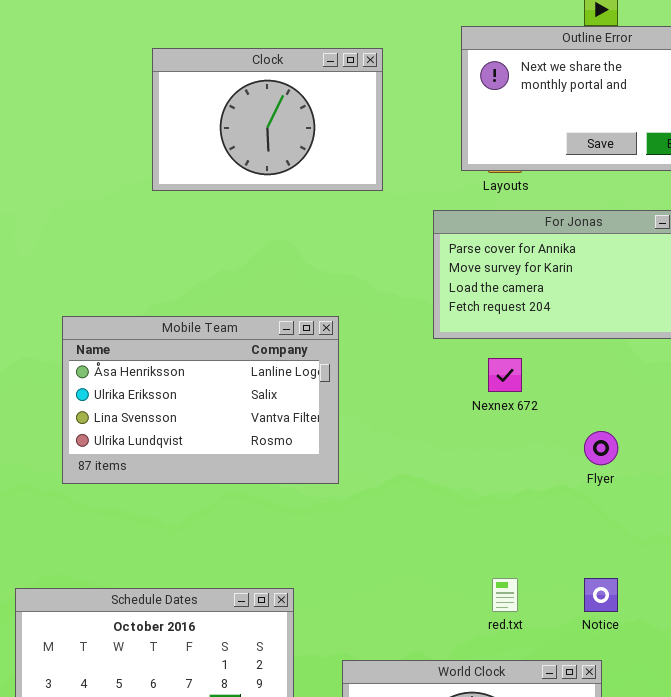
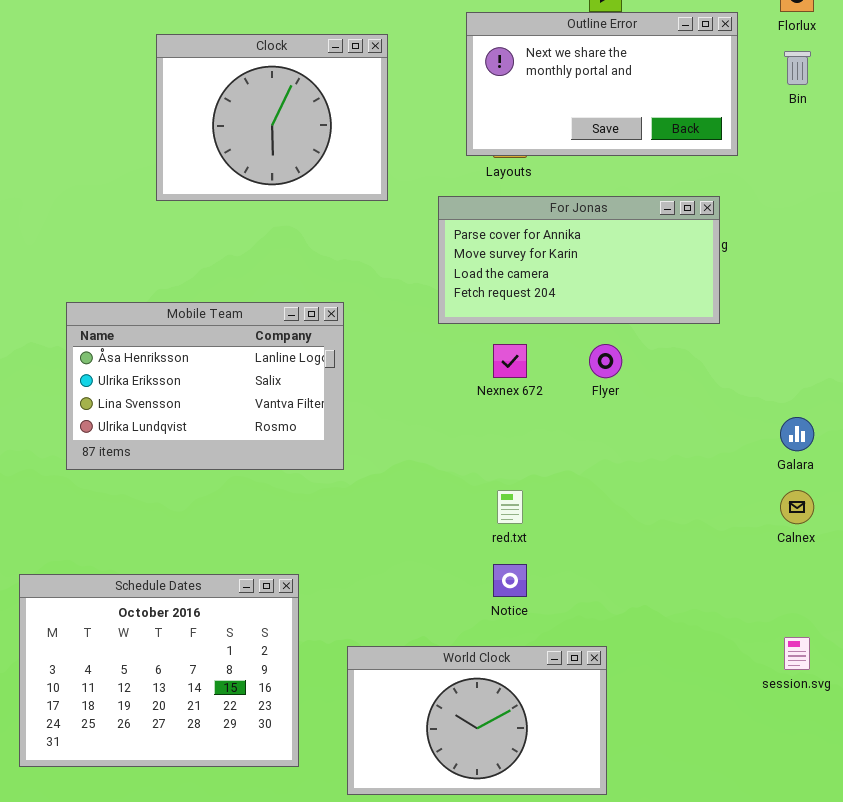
Clock: [152,48,383,191] -> [156,34,388,201], resized
Flyer: [584,431,618,465] -> [589,344,622,378], moved
red.txt: [492,578,518,612] -> [497,490,523,524], moved
Notice: [584,578,618,612] -> [493,564,527,597], moved

